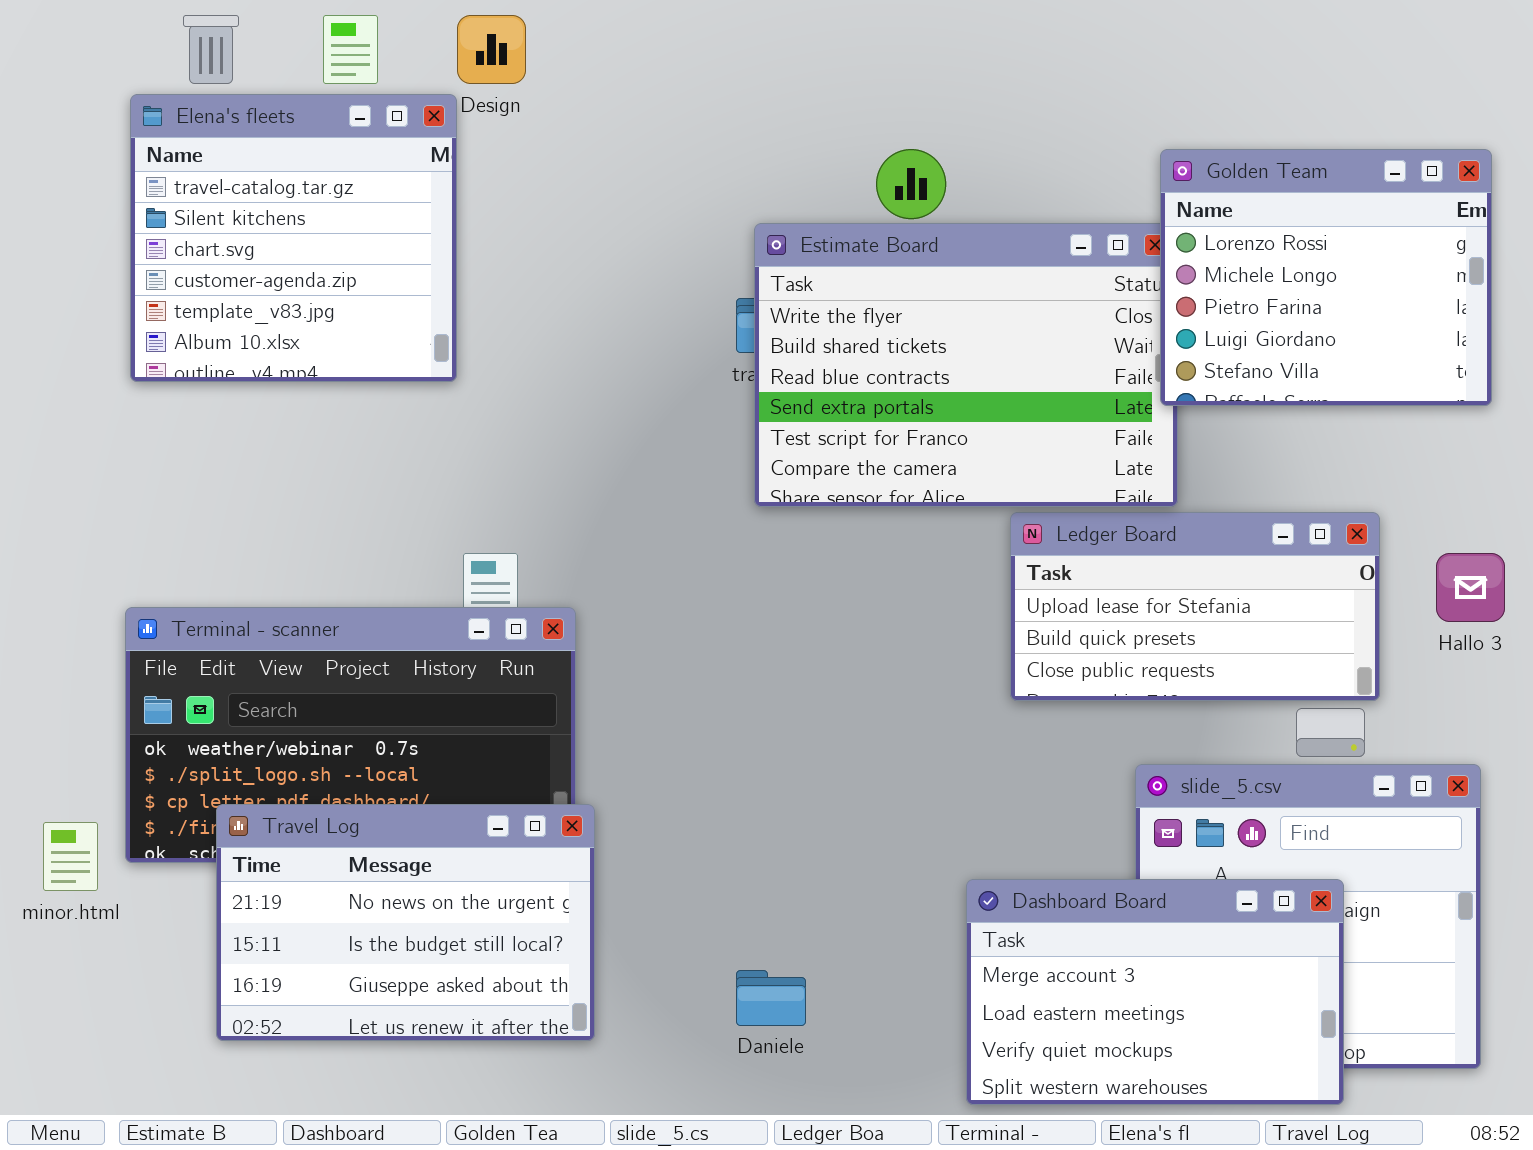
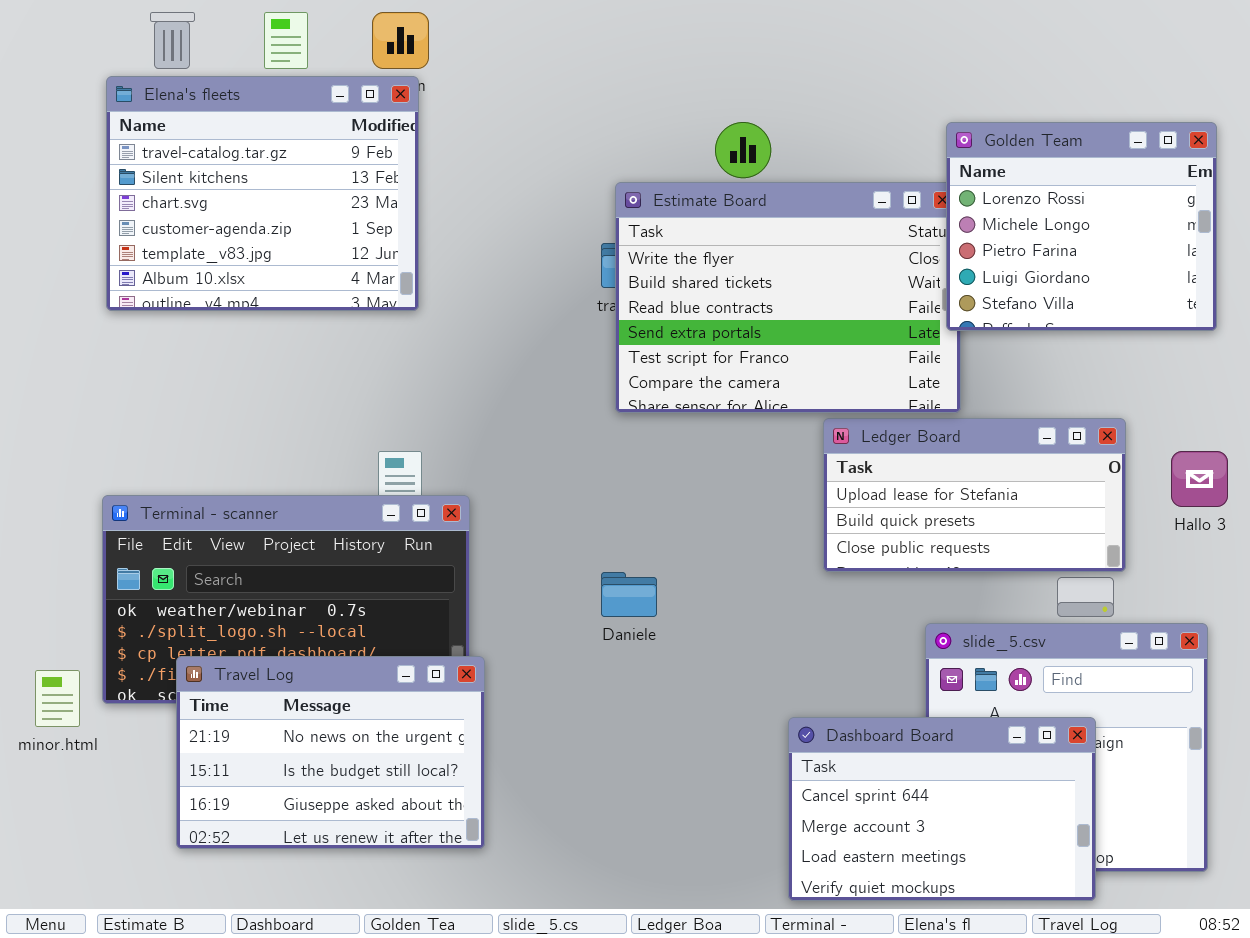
Elena's fleets: [130,94,457,382] -> [106,76,419,311], resized
Dashboard Board: [966,879,1344,1105] -> [788,717,1096,901], scrolled up 1 row
Daniele: [736,970,806,1026] -> [601,572,657,617], moved

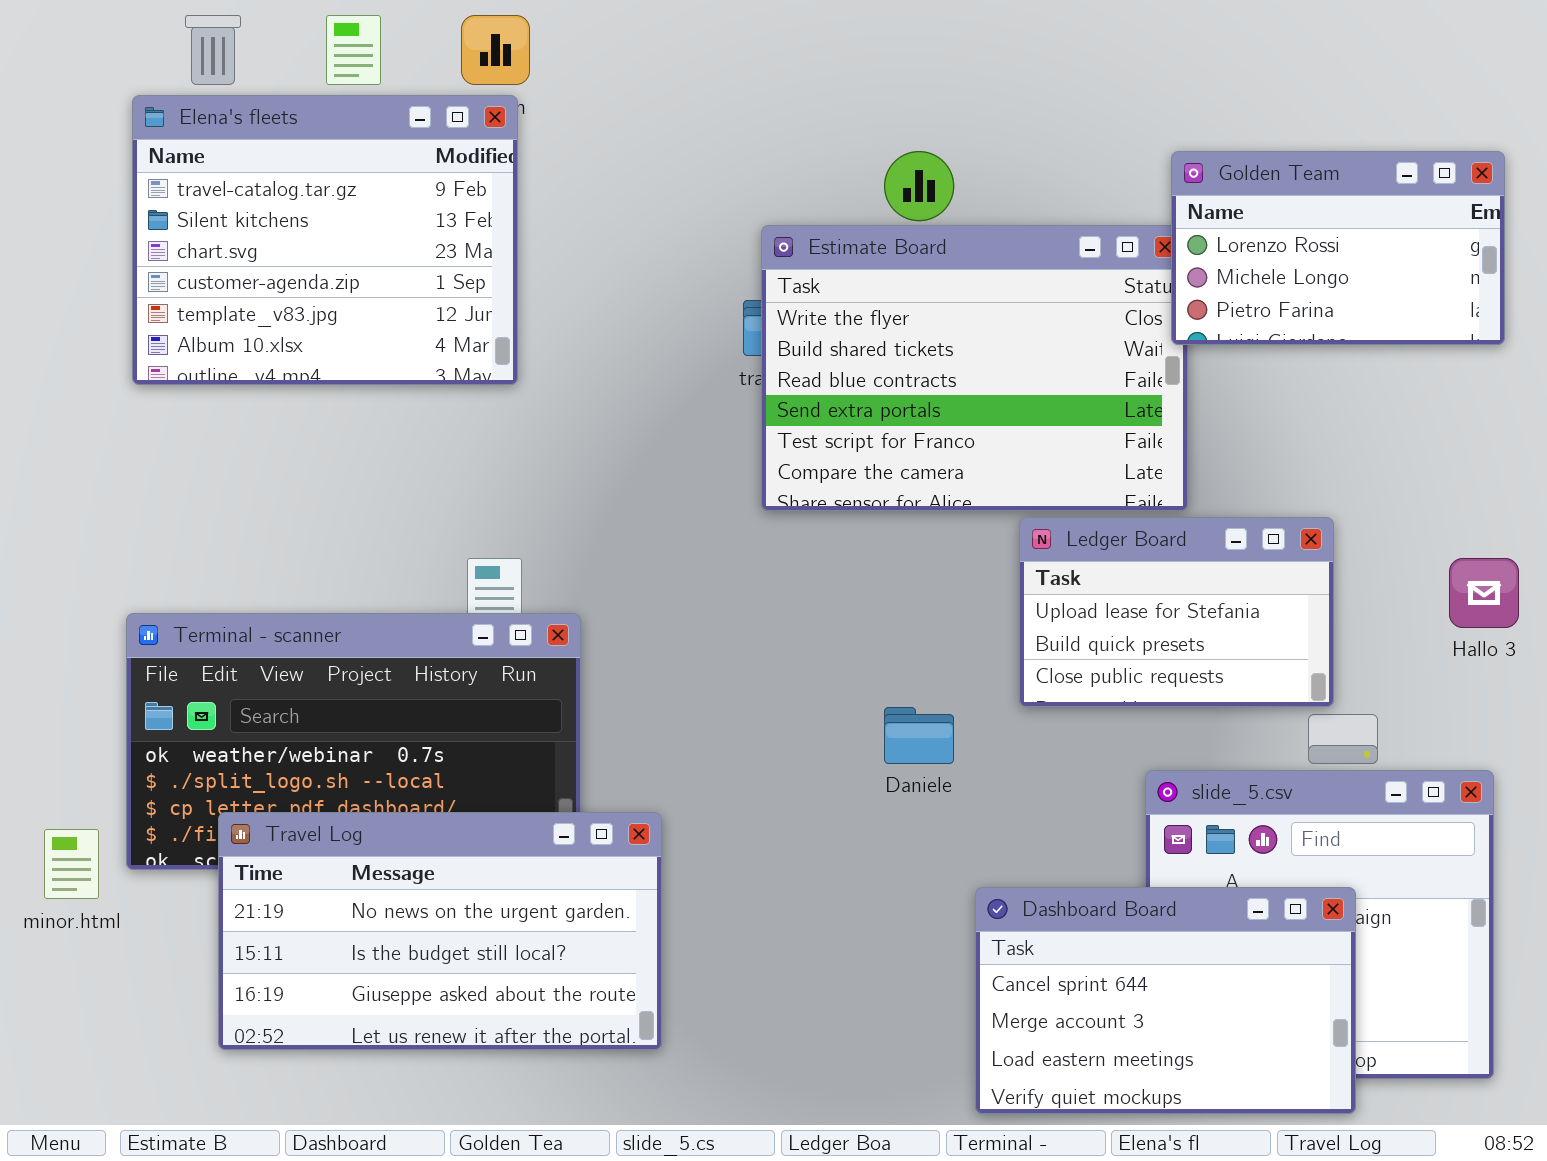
Golden Team: [946,122,1217,331] -> [1171,151,1505,345], resized
Ledger Board: [823,418,1126,572] -> [1019,517,1334,707], resized
Daniele: [601,572,657,617] -> [884,707,954,764], moved
Travel Log: [176,656,485,849] -> [218,812,662,1050], resized

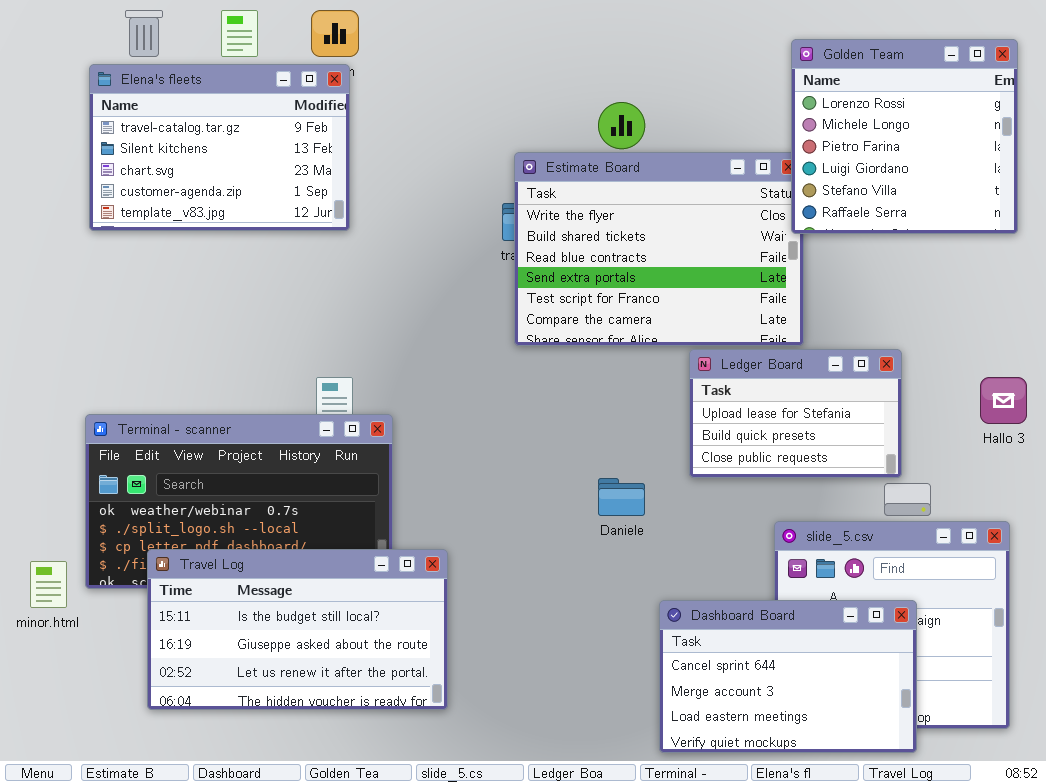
Elena's fleets: [132,95,518,385] -> [89,64,350,231], resized
Golden Team: [1171,151,1505,345] -> [791,39,1018,234], resized
Travel Log: [218,812,662,1050] -> [147,549,448,710], scrolled down 1 row

